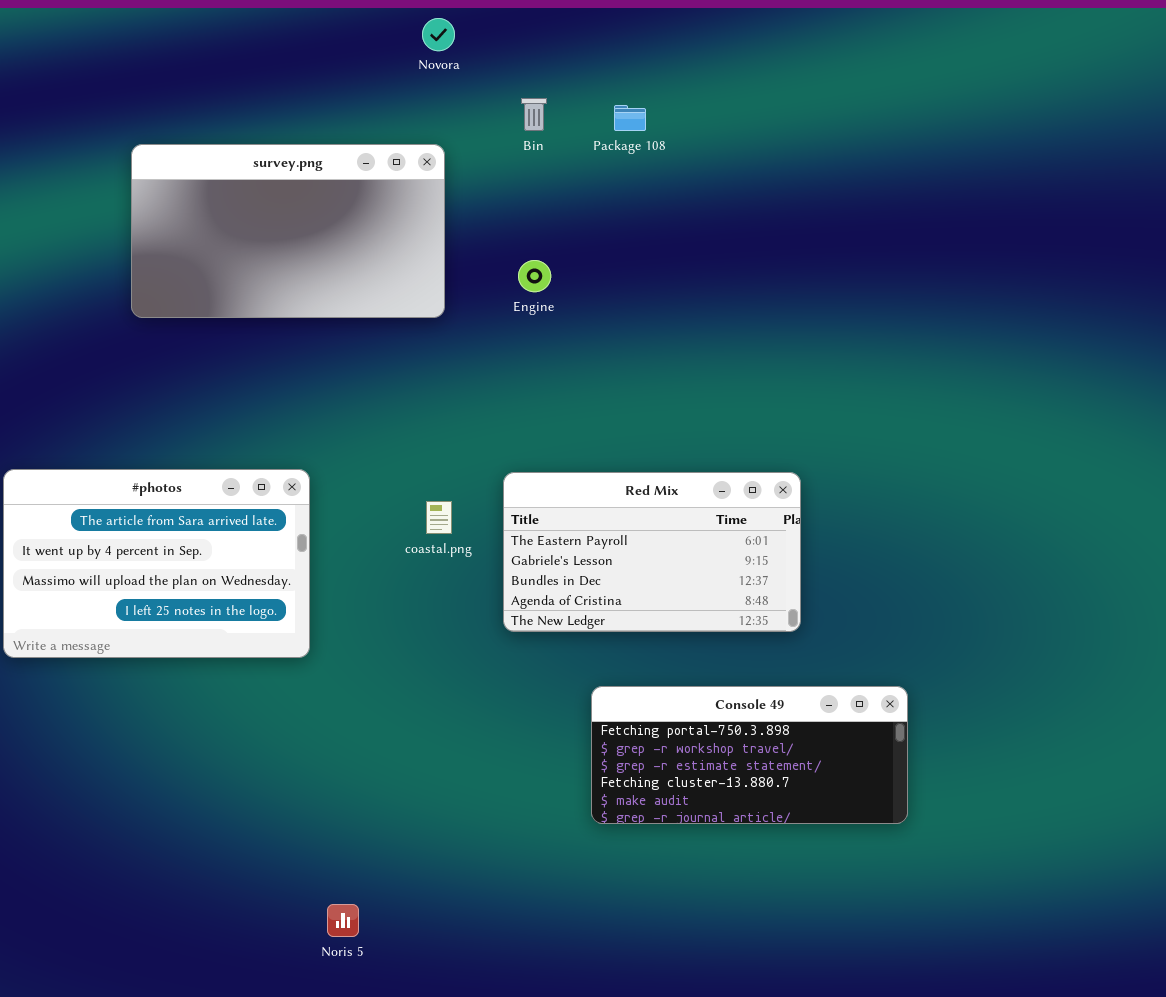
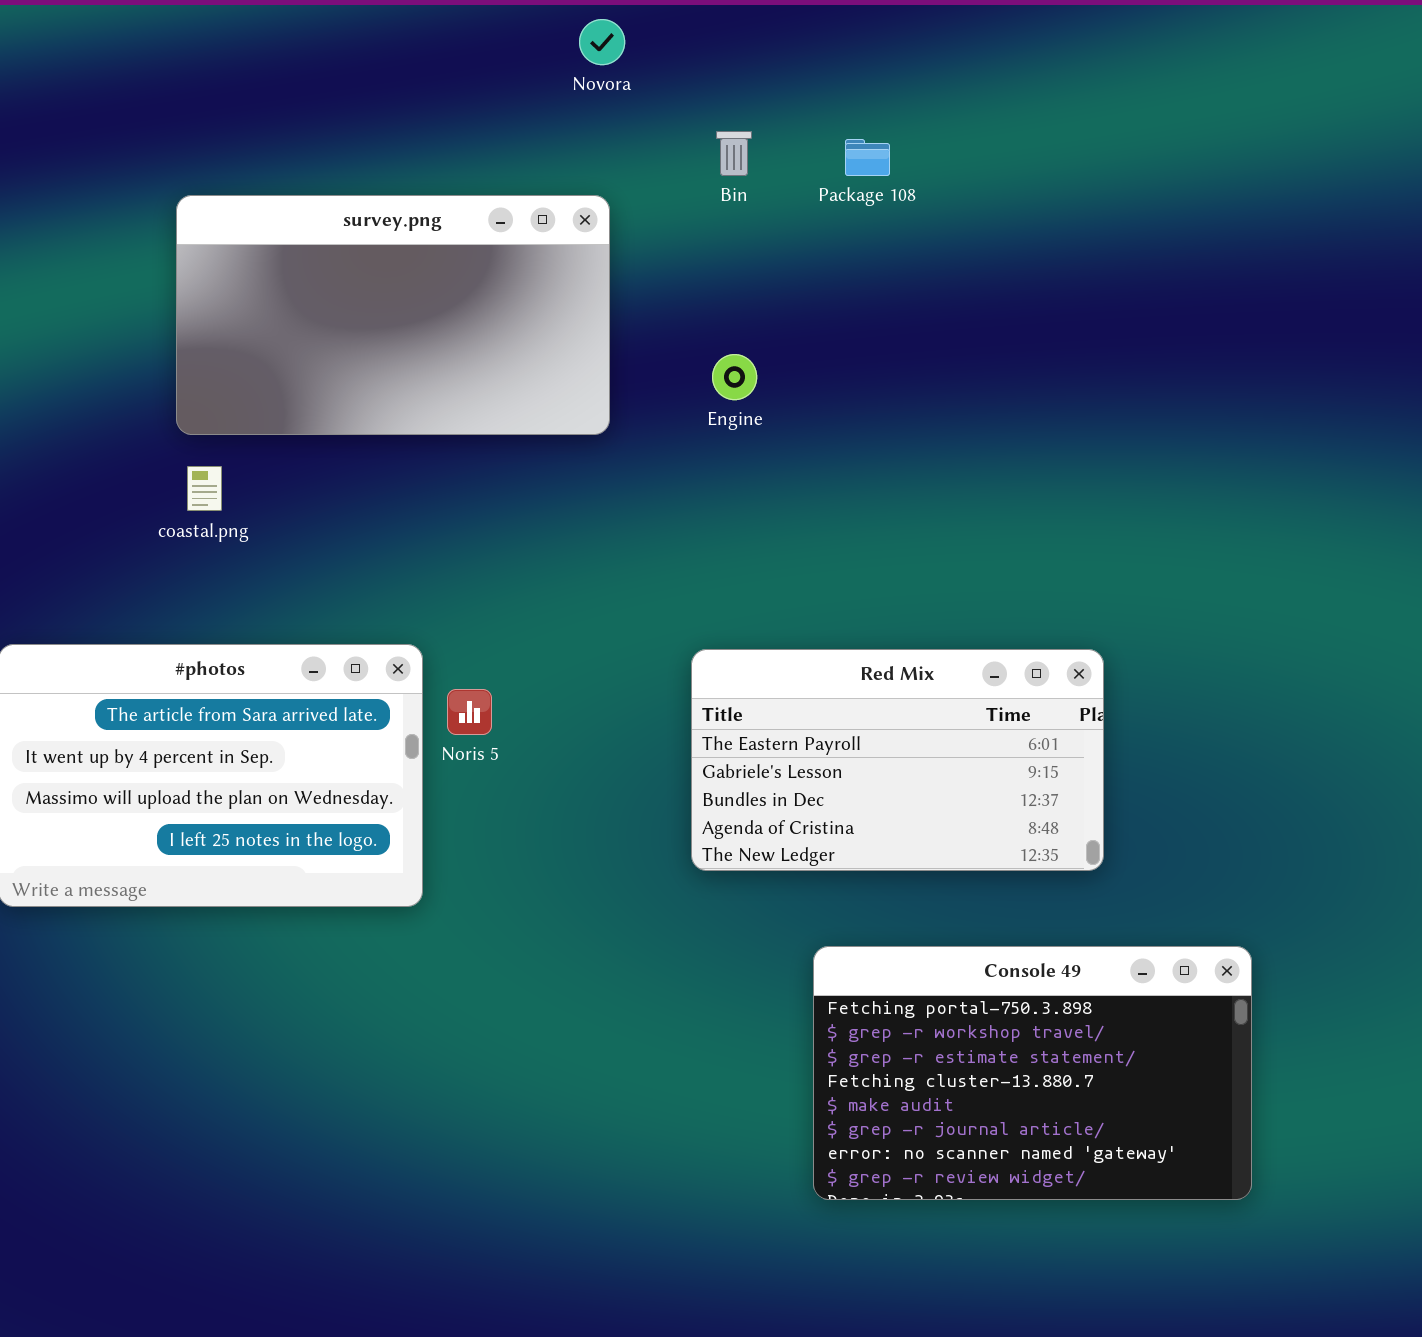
coastal.png: [426,501,452,534] -> [187,466,222,511], moved
Console 49: [591,686,908,824] -> [813,946,1252,1200], resized
Noris 5: [327,904,359,937] -> [447,689,492,735], moved

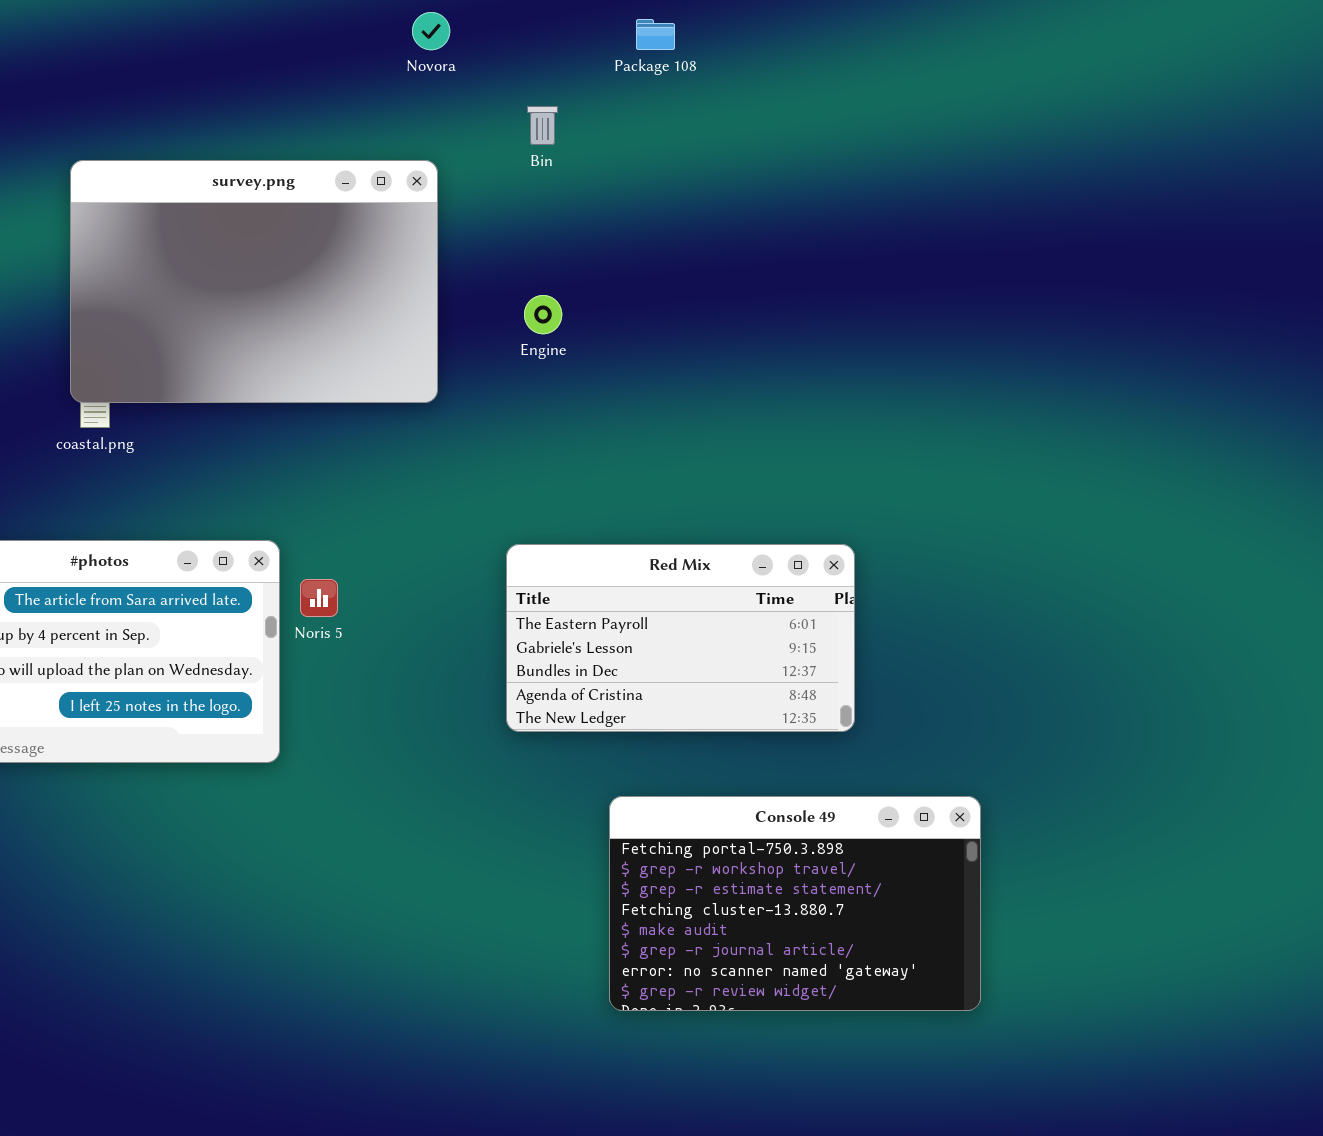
Package 108: [845,139,890,176] -> [636,19,675,50], moved
survey.png: [176,195,610,435] -> [70,160,438,403], resized

